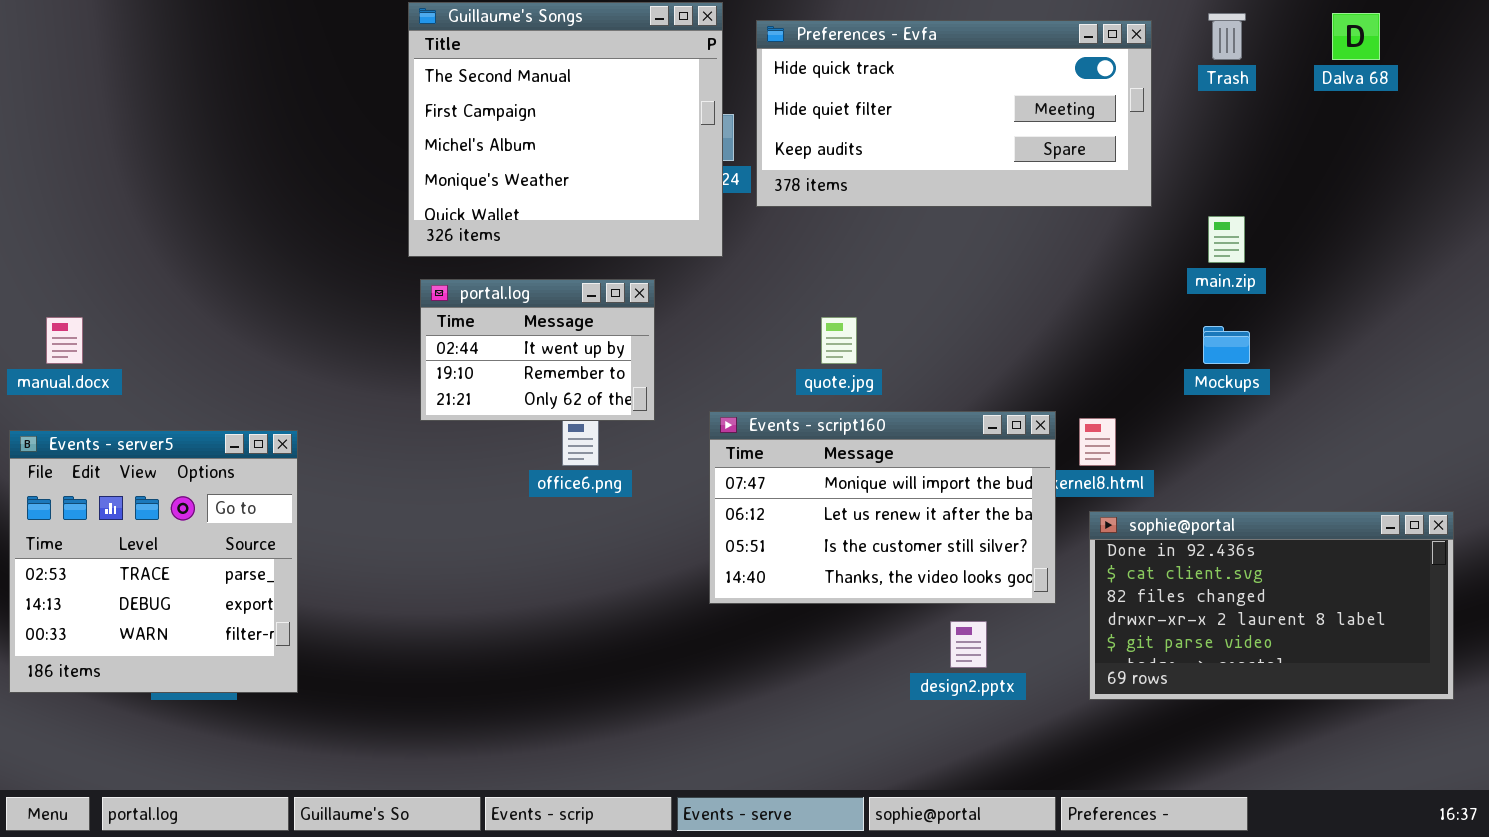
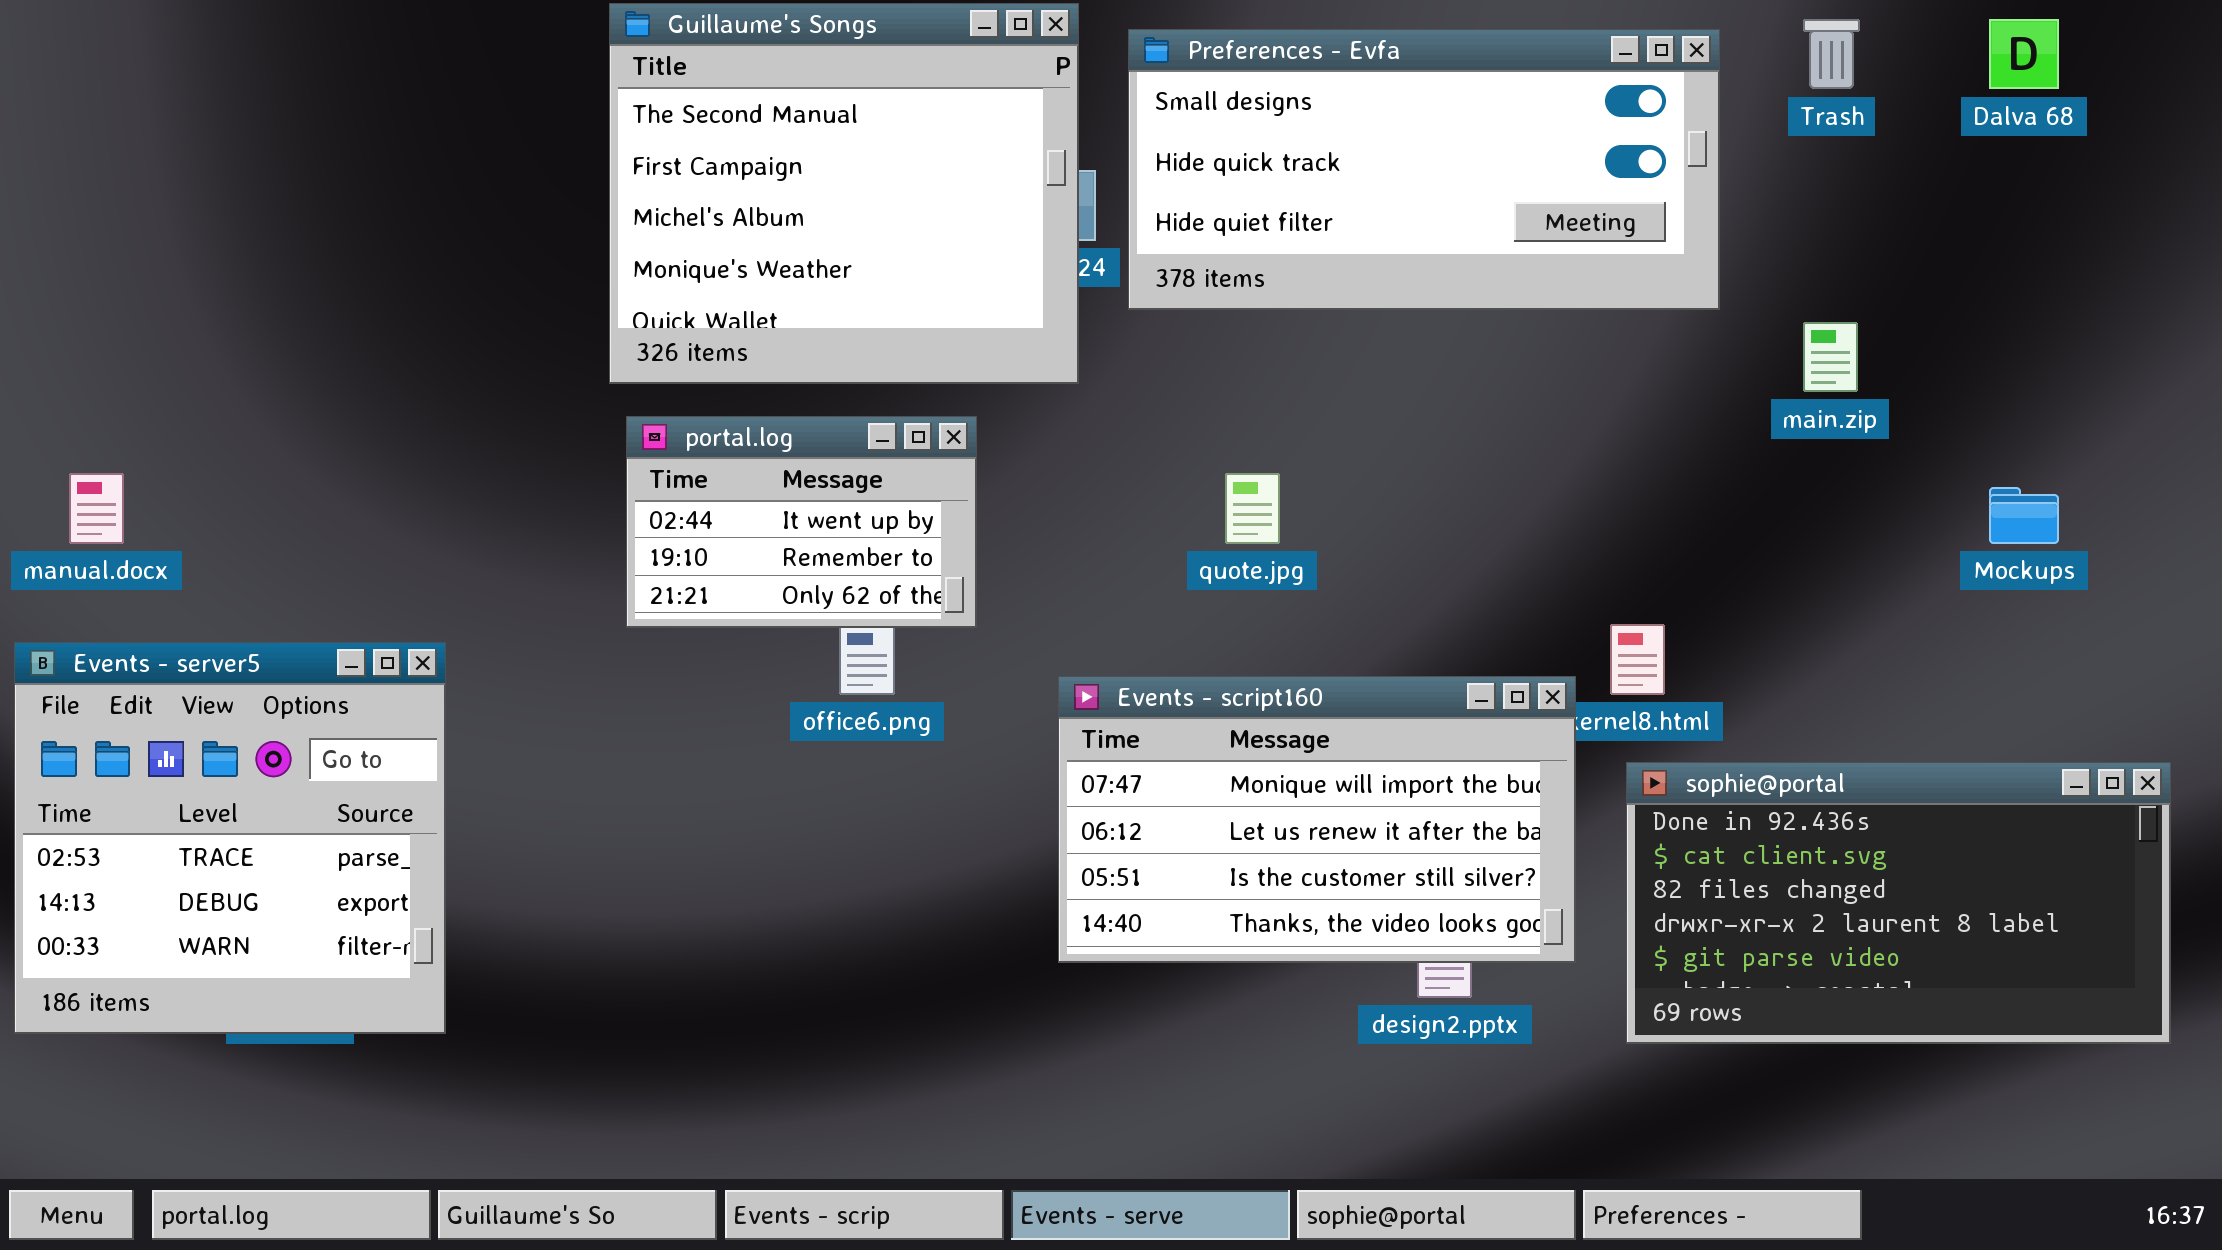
Preferences - Evfa: [756,20,1152,207] -> [1128,29,1720,310], scrolled up 1 row
Mockups: [1203,326,1250,364] -> [1989,487,2059,544], moved
Events - script160: [709,411,1056,604] -> [1058,676,1576,963], moved

